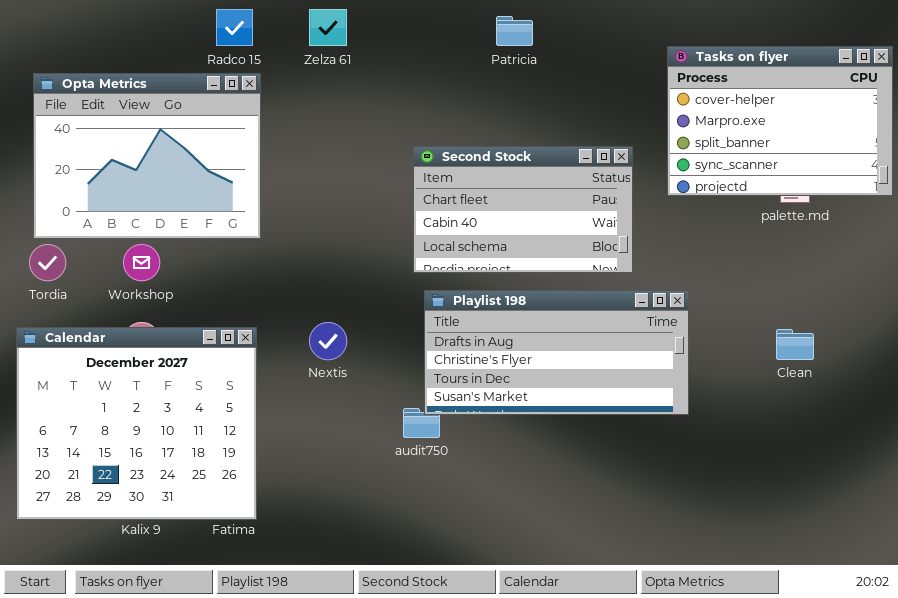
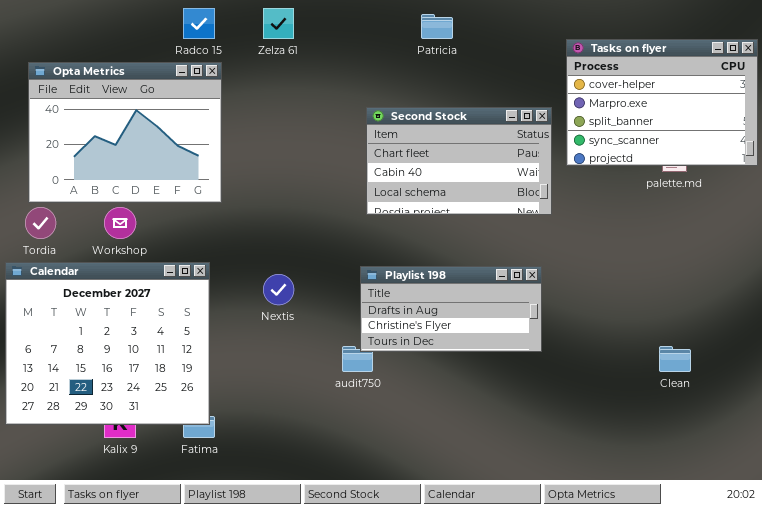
Second Stock: [413,146,633,273] -> [366,107,552,215], moved
Playlist 198: [424,290,689,415] -> [360,266,542,352], resized
Calendar: [16,327,257,520] -> [5,262,210,425], moved
Clean: [776,329,814,360] -> [659,346,691,372], moved

